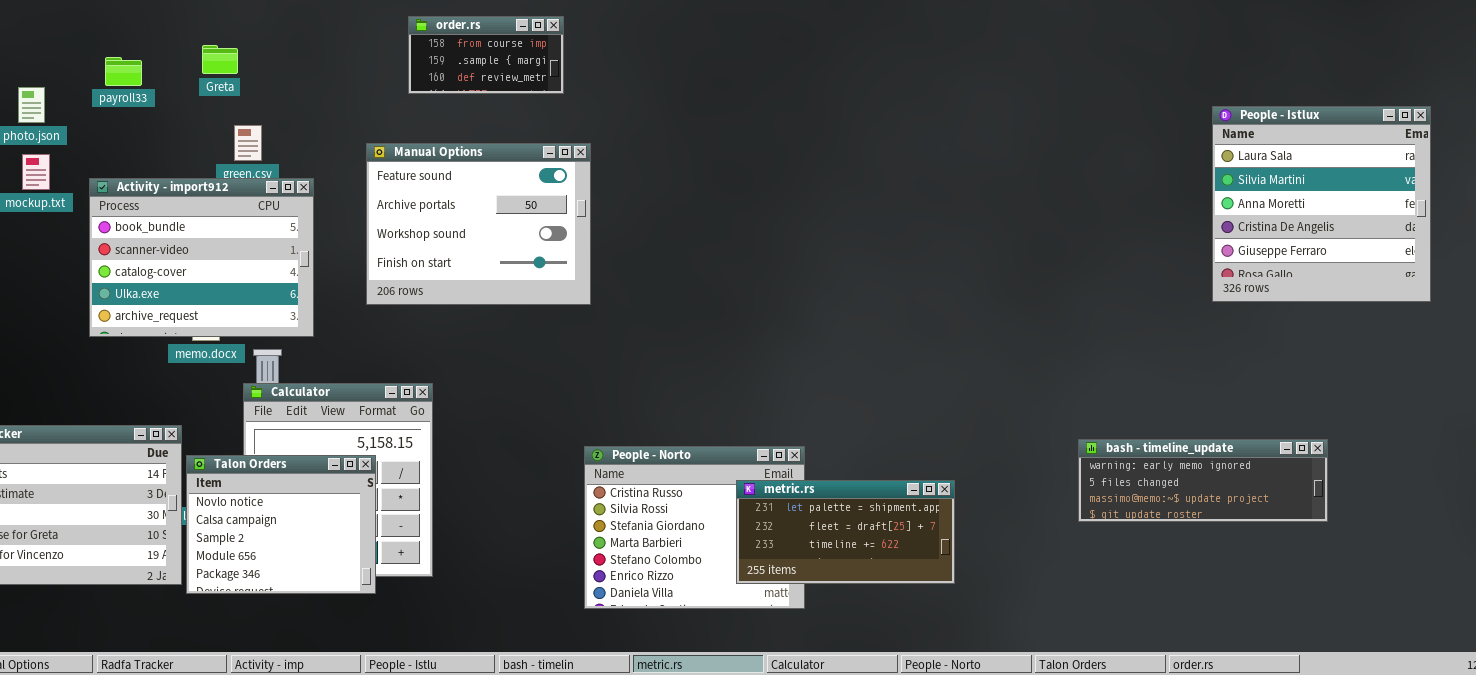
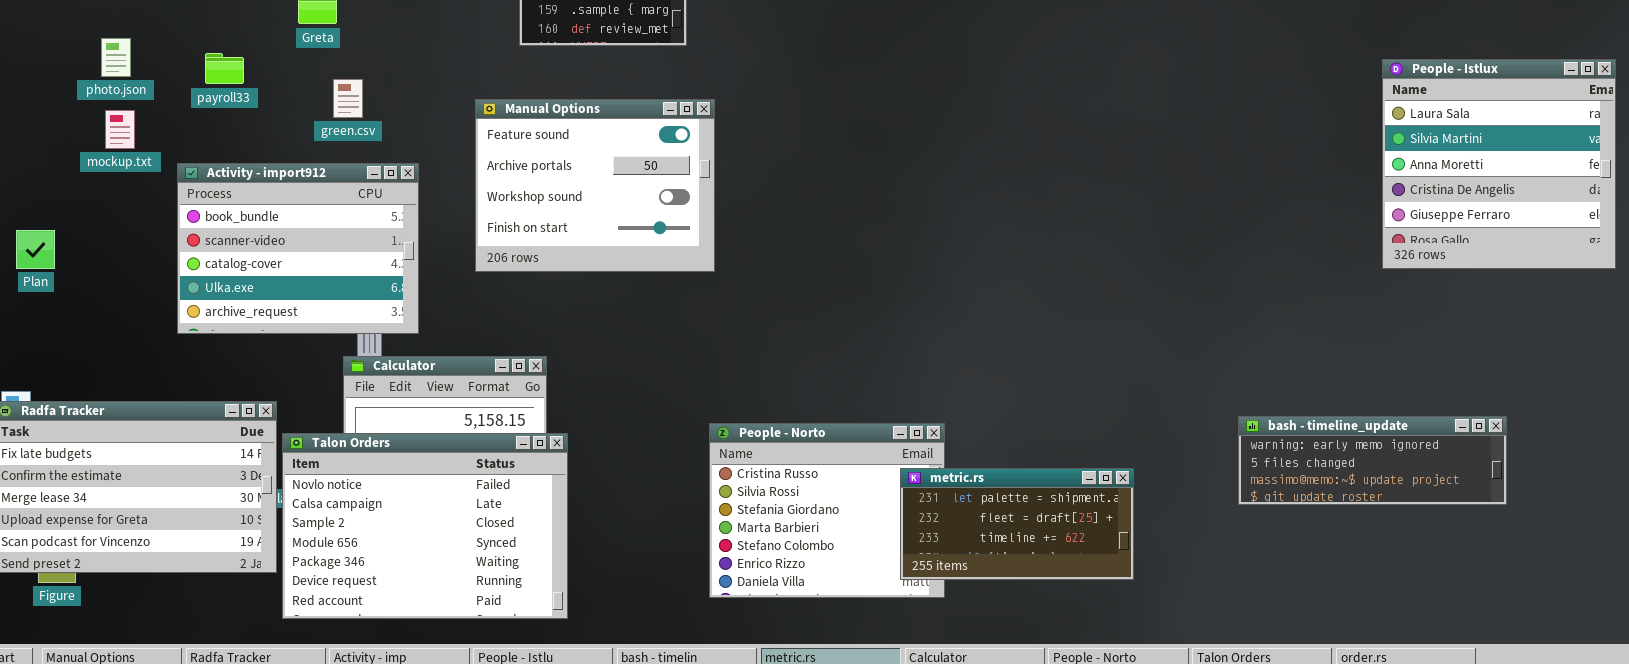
payroll33: [105,57,142,86] -> [205,53,244,84], moved
Activity - import912: [89,178,314,337] -> [177,163,419,334], moved
Talon Orders: [186,455,376,594] -> [282,433,568,619], resized
metric.rs: [736,480,955,584] -> [900,468,1134,580], moved

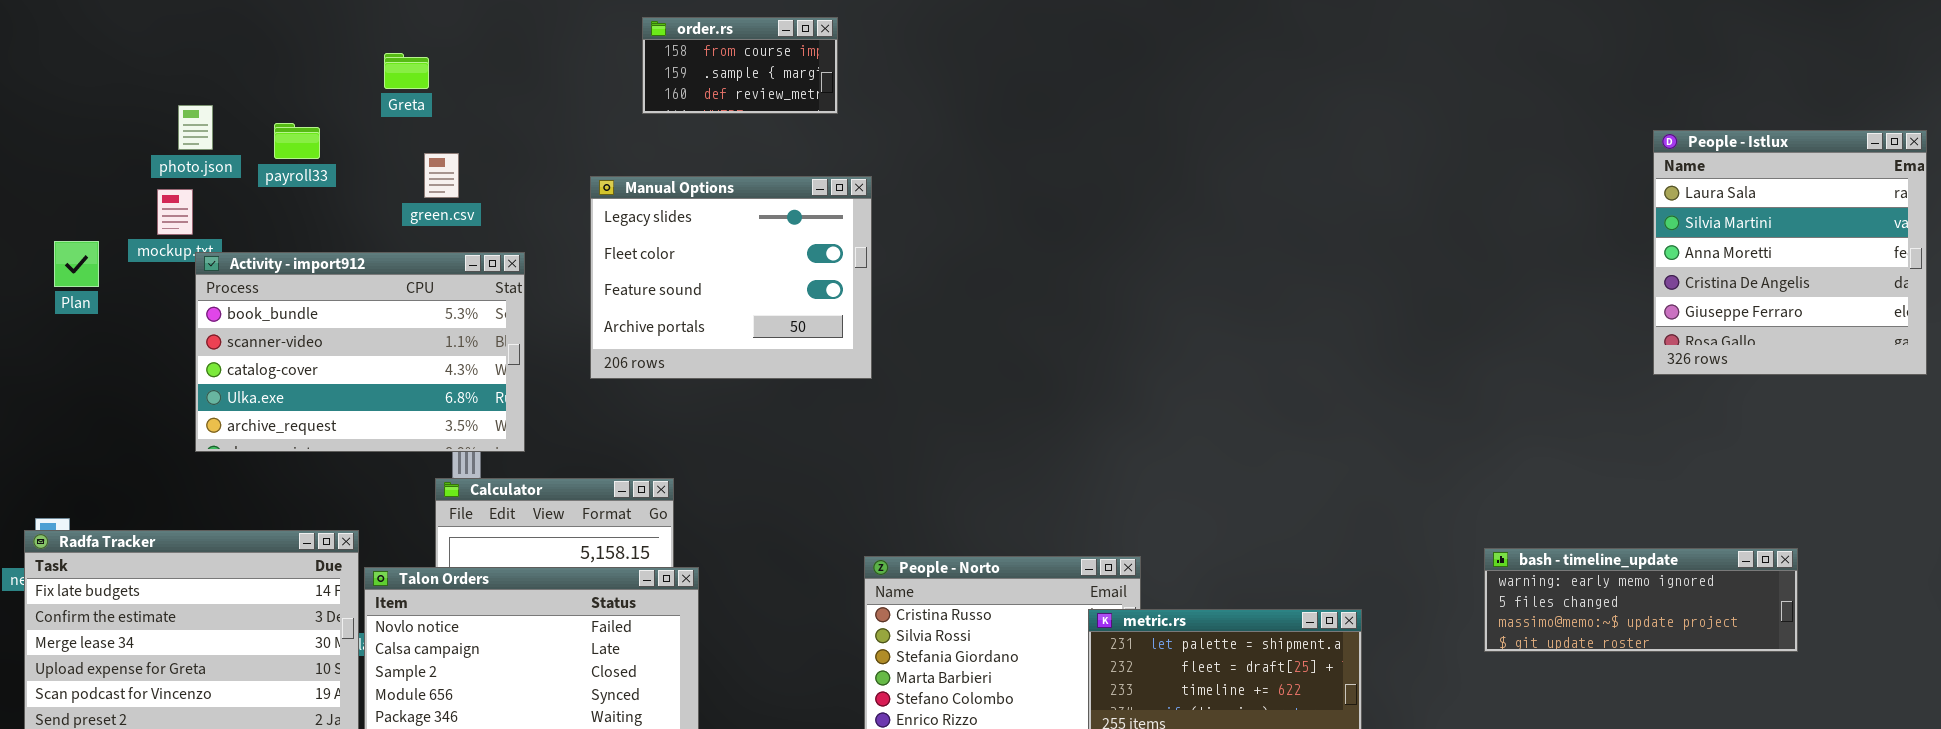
photo.json: [101,38,131,77] -> [178,105,213,150], moved
Manual Options: [475,99,715,272] -> [590,176,872,379], scrolled up 2 rows
Activity - import912: [177,163,419,334] -> [195,252,525,452], resized
Plan: [16,230,55,269] -> [54,241,99,287], moved

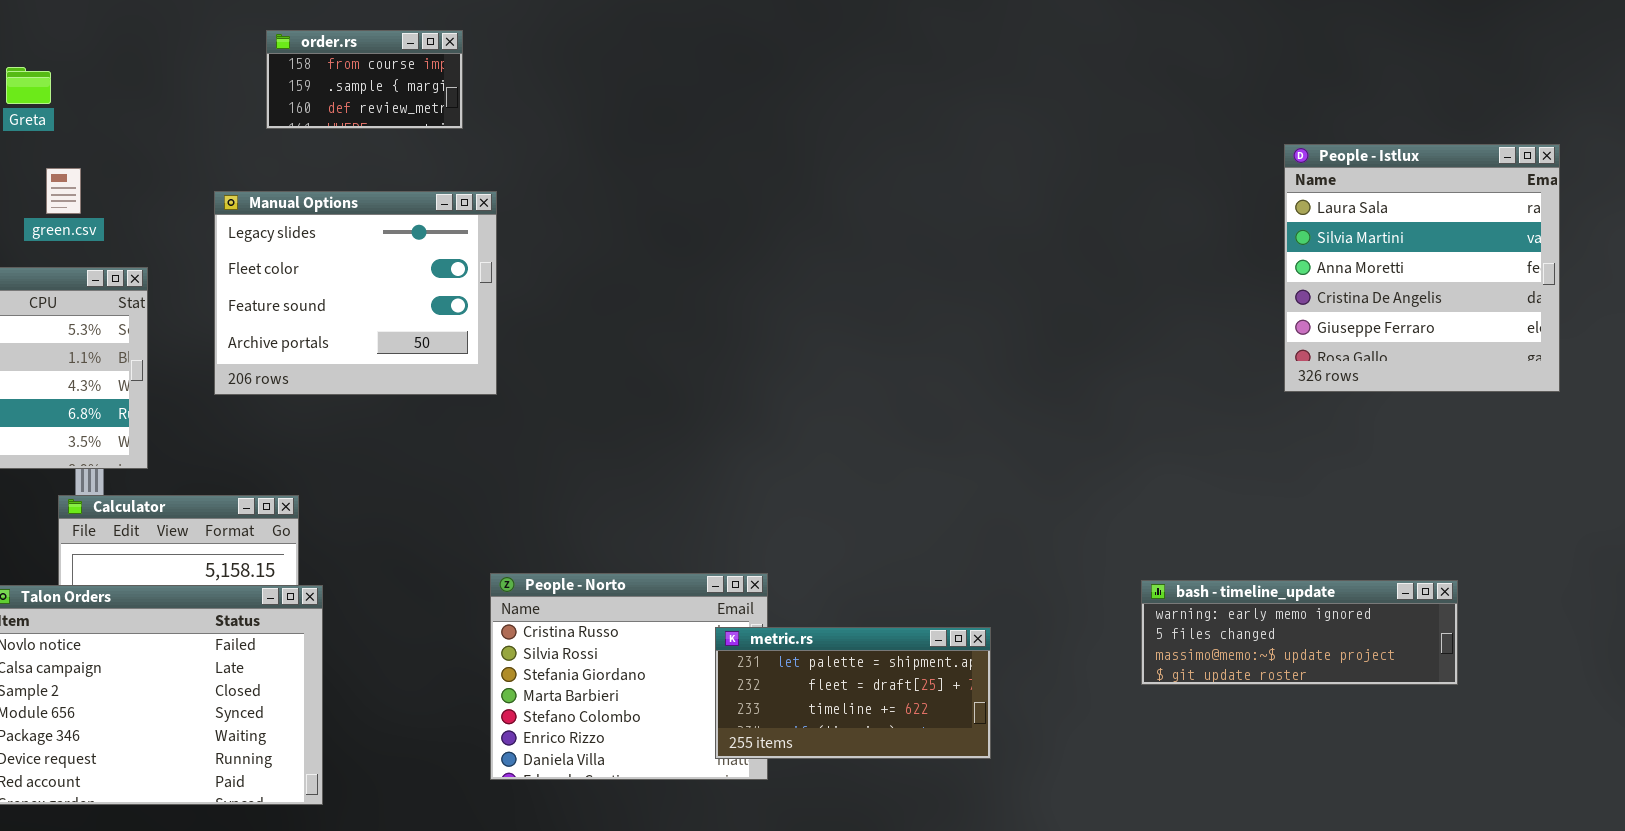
bash - timeline_update: [1484,548,1798,652] -> [1141,580,1458,685], moved

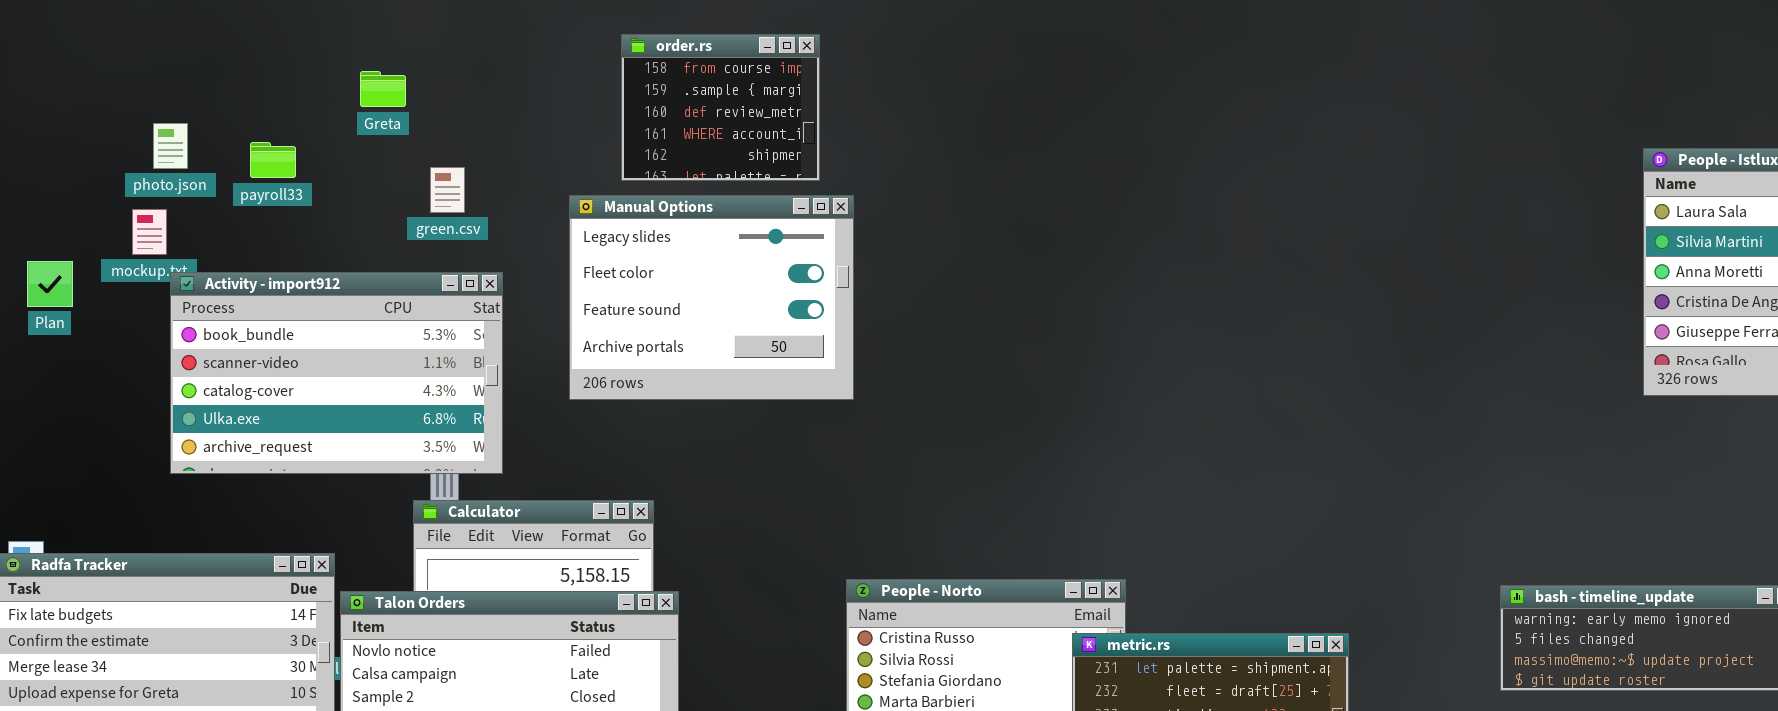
order.rs: [266,30,463,129] -> [621,34,820,181], resized
green.csv: [46,168,81,214] -> [430,167,465,213], moved

